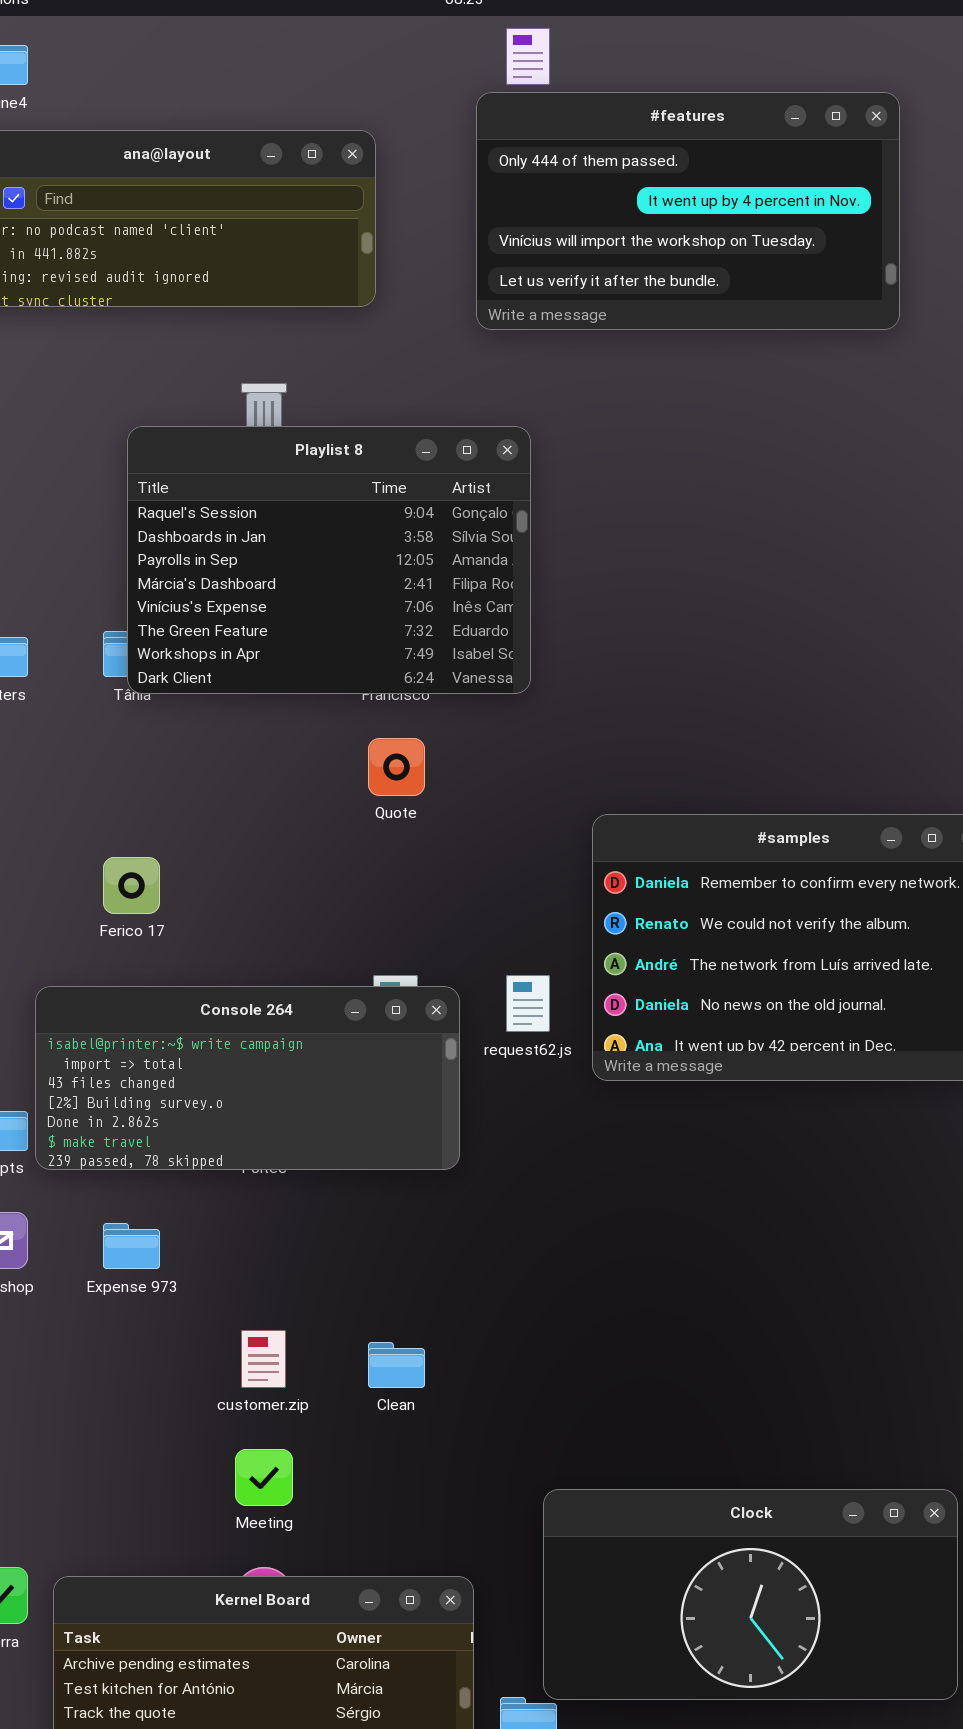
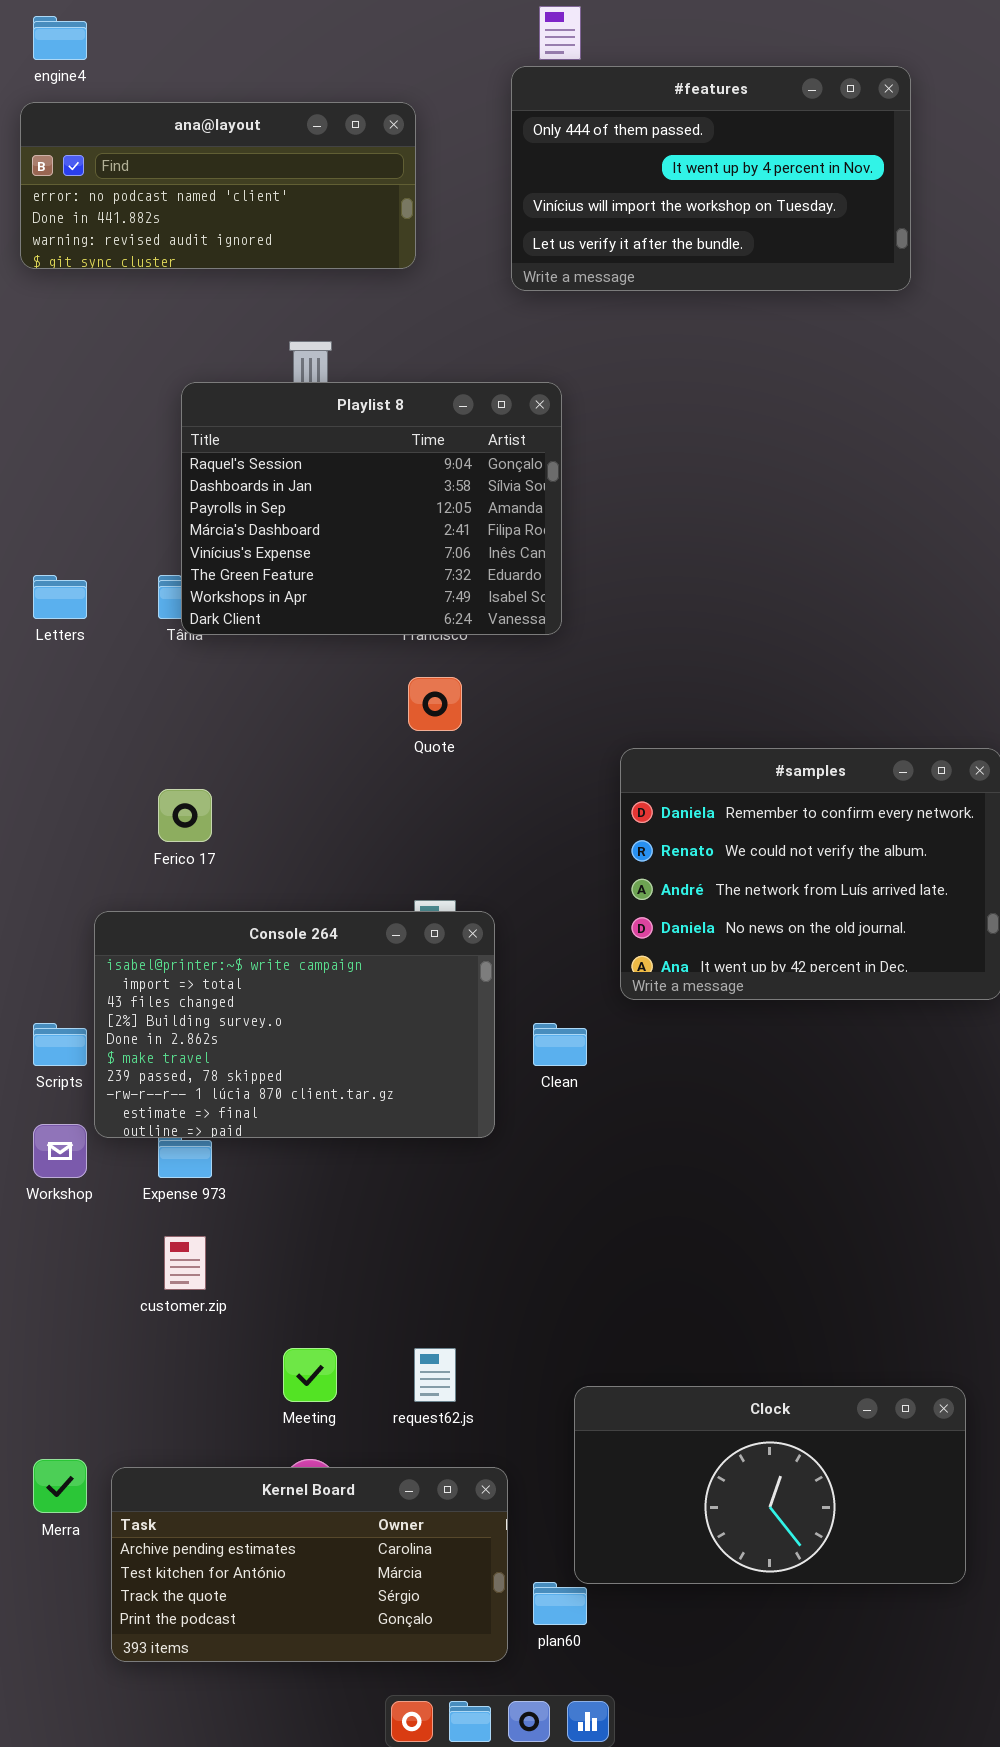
request62.js: [506,975,550,1032] -> [414,1348,456,1402], moved
Console 264: [35,986,460,1170] -> [94,911,495,1138], resized
customer.zip: [241,1330,286,1388] -> [164,1236,206,1290], moved
Clean: [368,1342,425,1388] -> [533,1023,587,1066], moved

